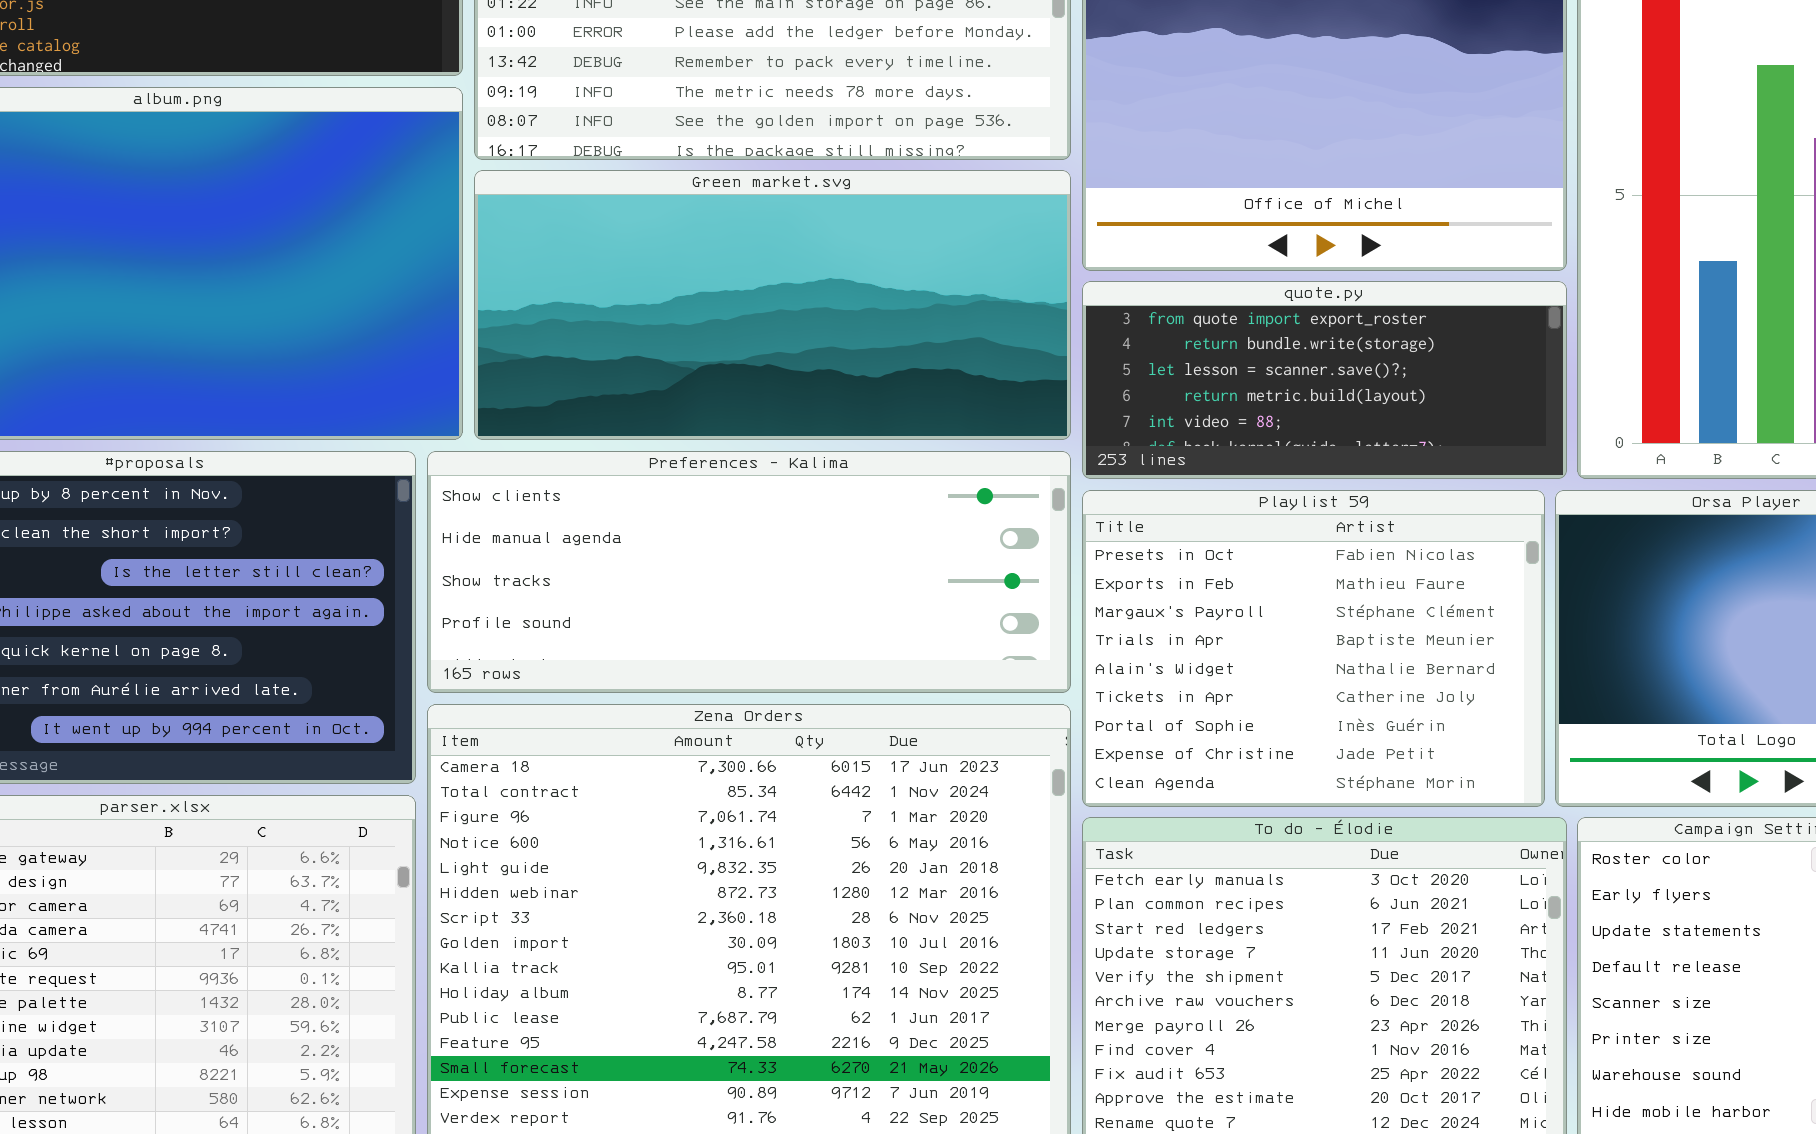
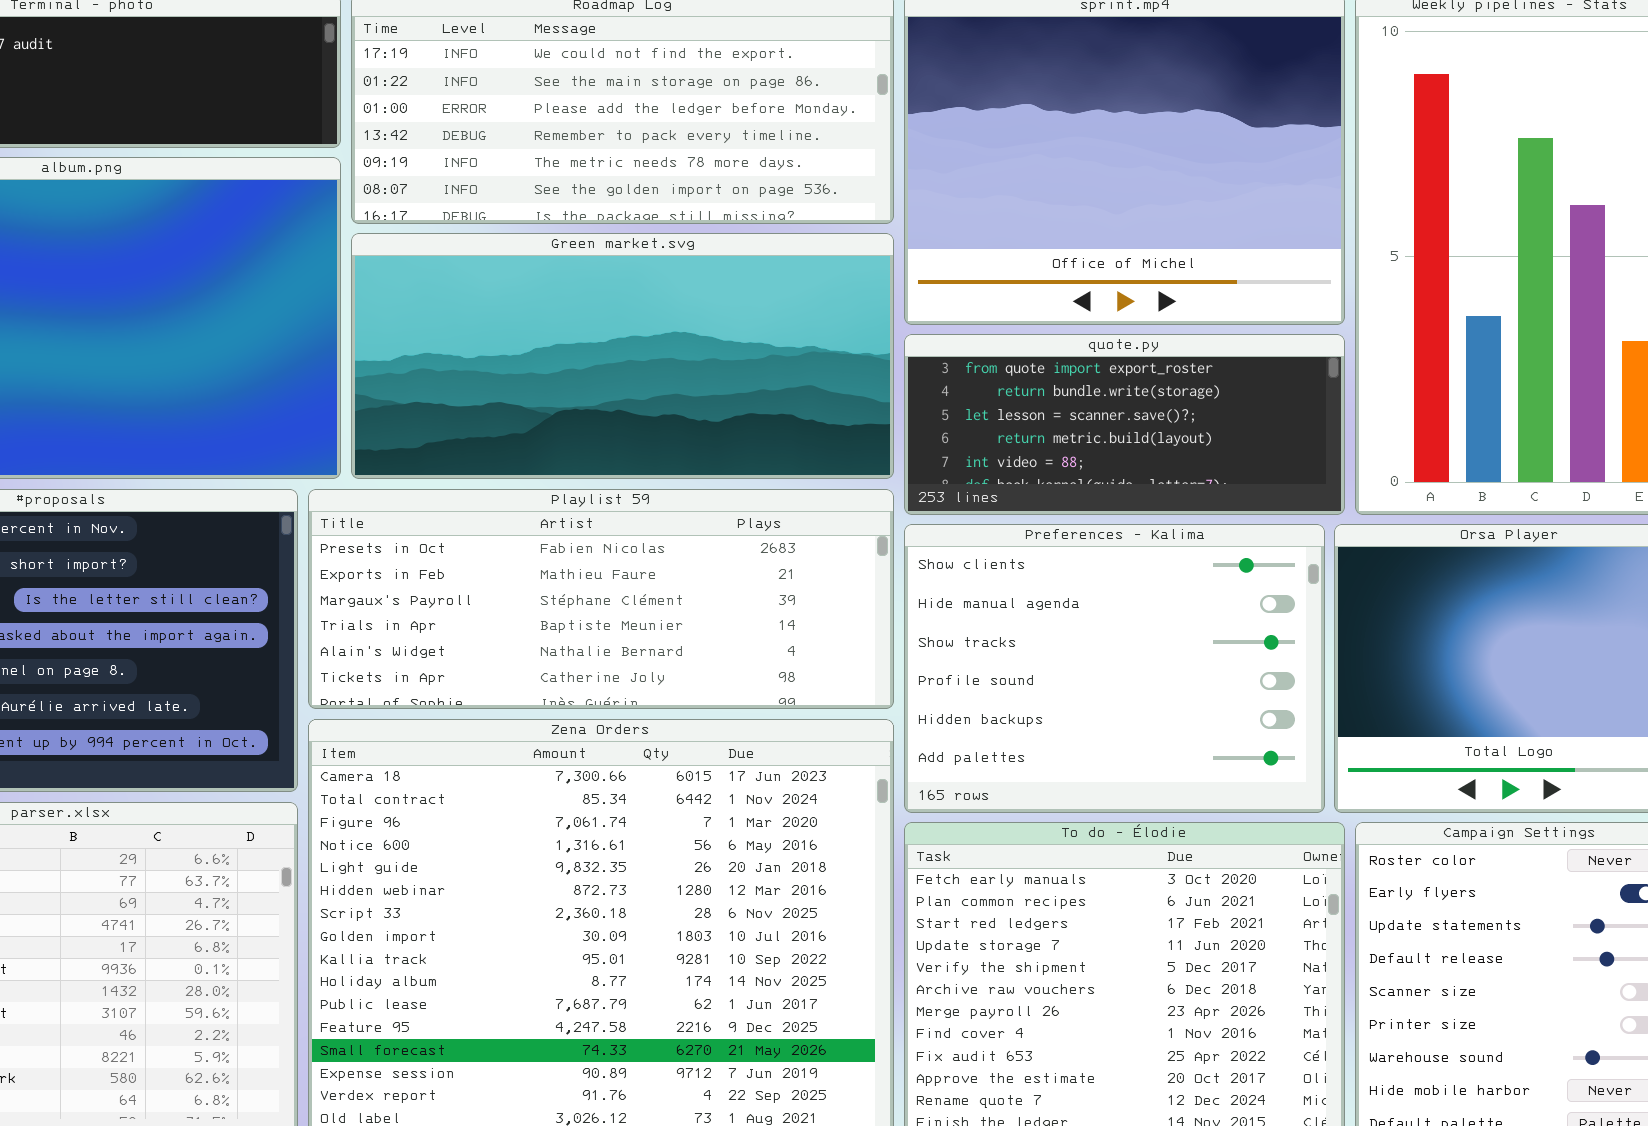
Preferences - Kalima: [427,451,1071,693] -> [904,524,1325,813], moved, resized
Playlist 59: [1082,490,1545,807] -> [308,489,894,709], moved, resized

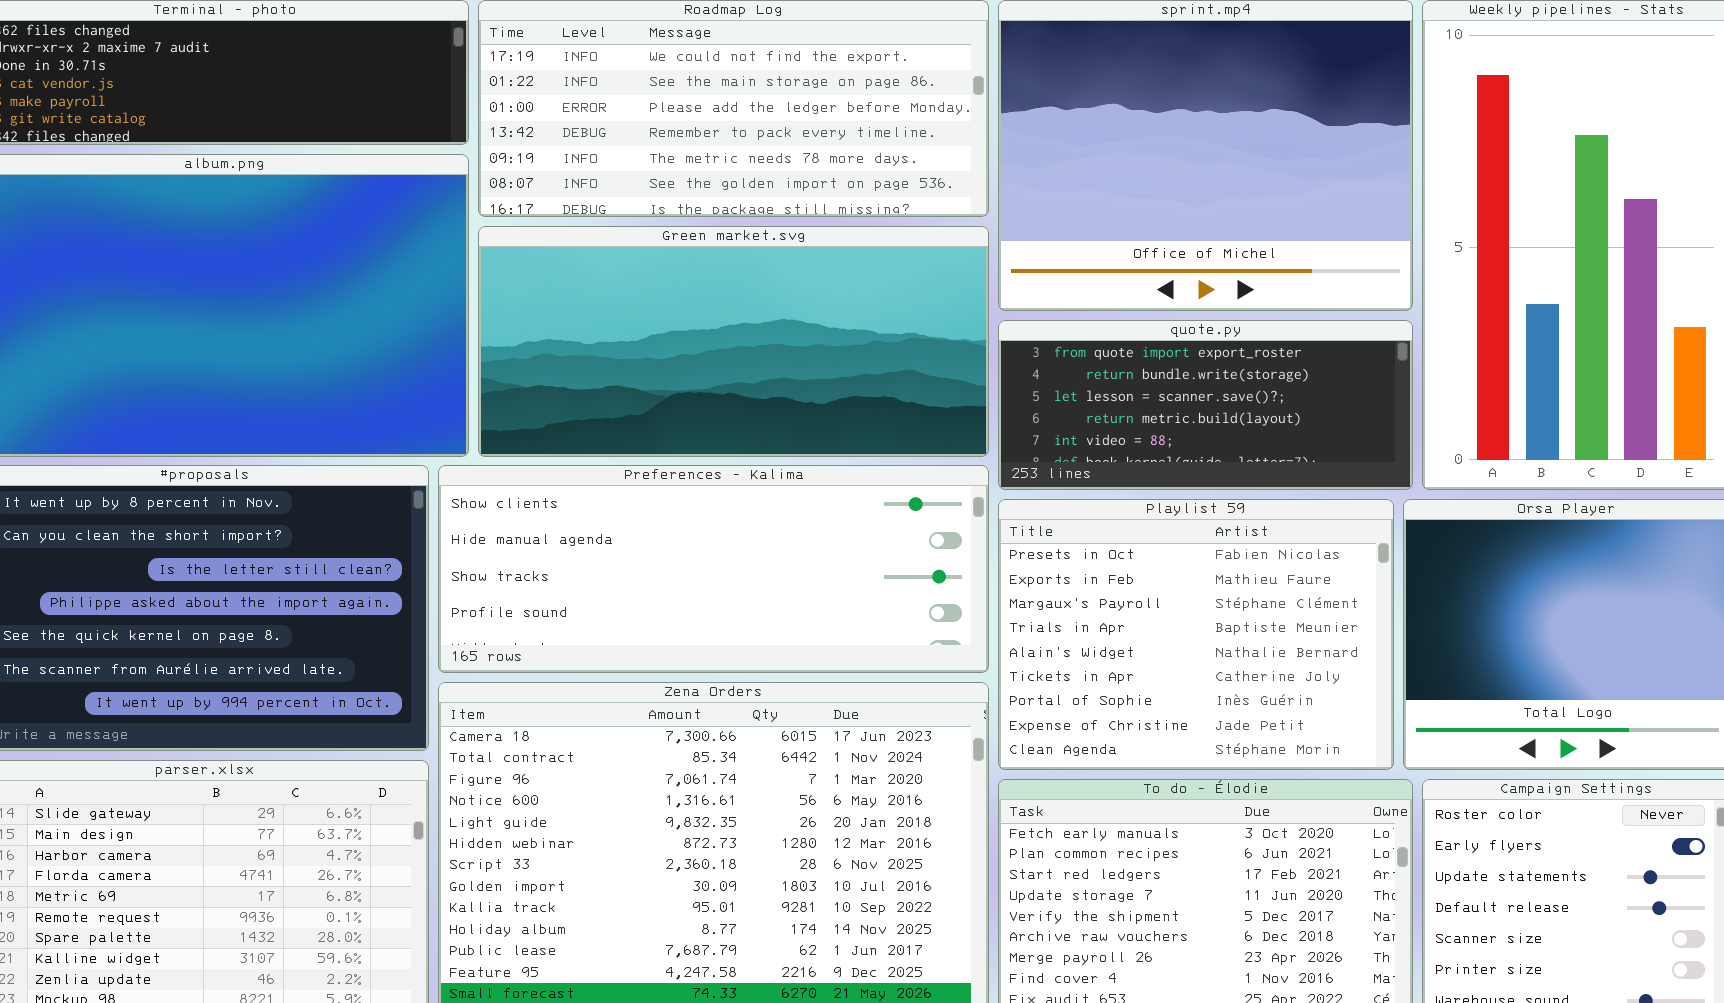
Playlist 59: [308,489,894,709] -> [998,499,1394,770], moved, resized
Preferences - Kalima: [904,524,1325,813] -> [438,465,989,673], moved, resized

